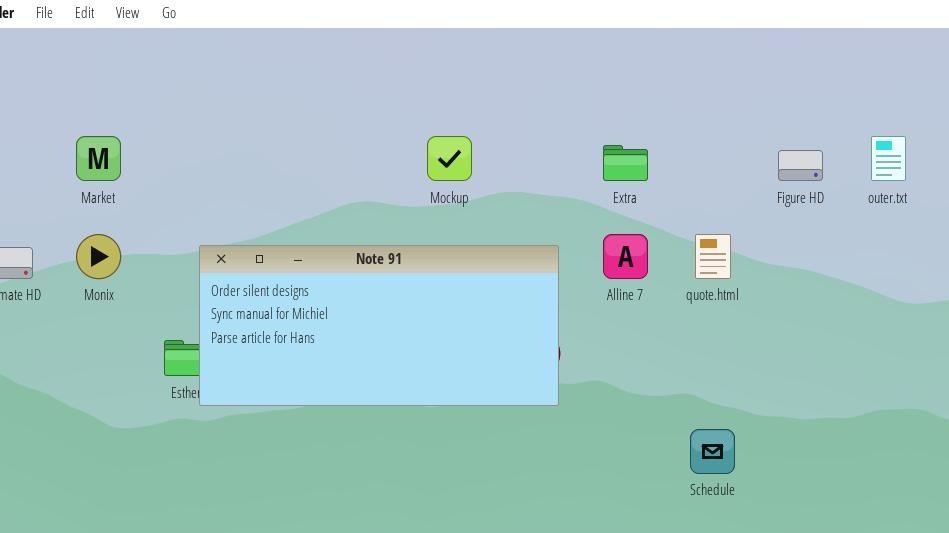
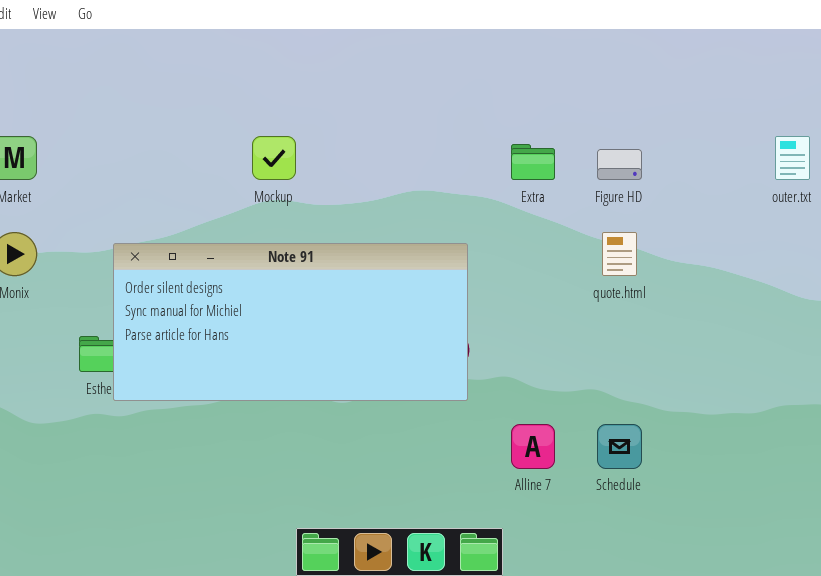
Mockup: [427,136,472,181] -> [252,136,296,180], moved
Figure HD: [778,150,823,181] -> [597,149,642,180], moved
Alline 7: [603,234,648,279] -> [511,424,555,469], moved

